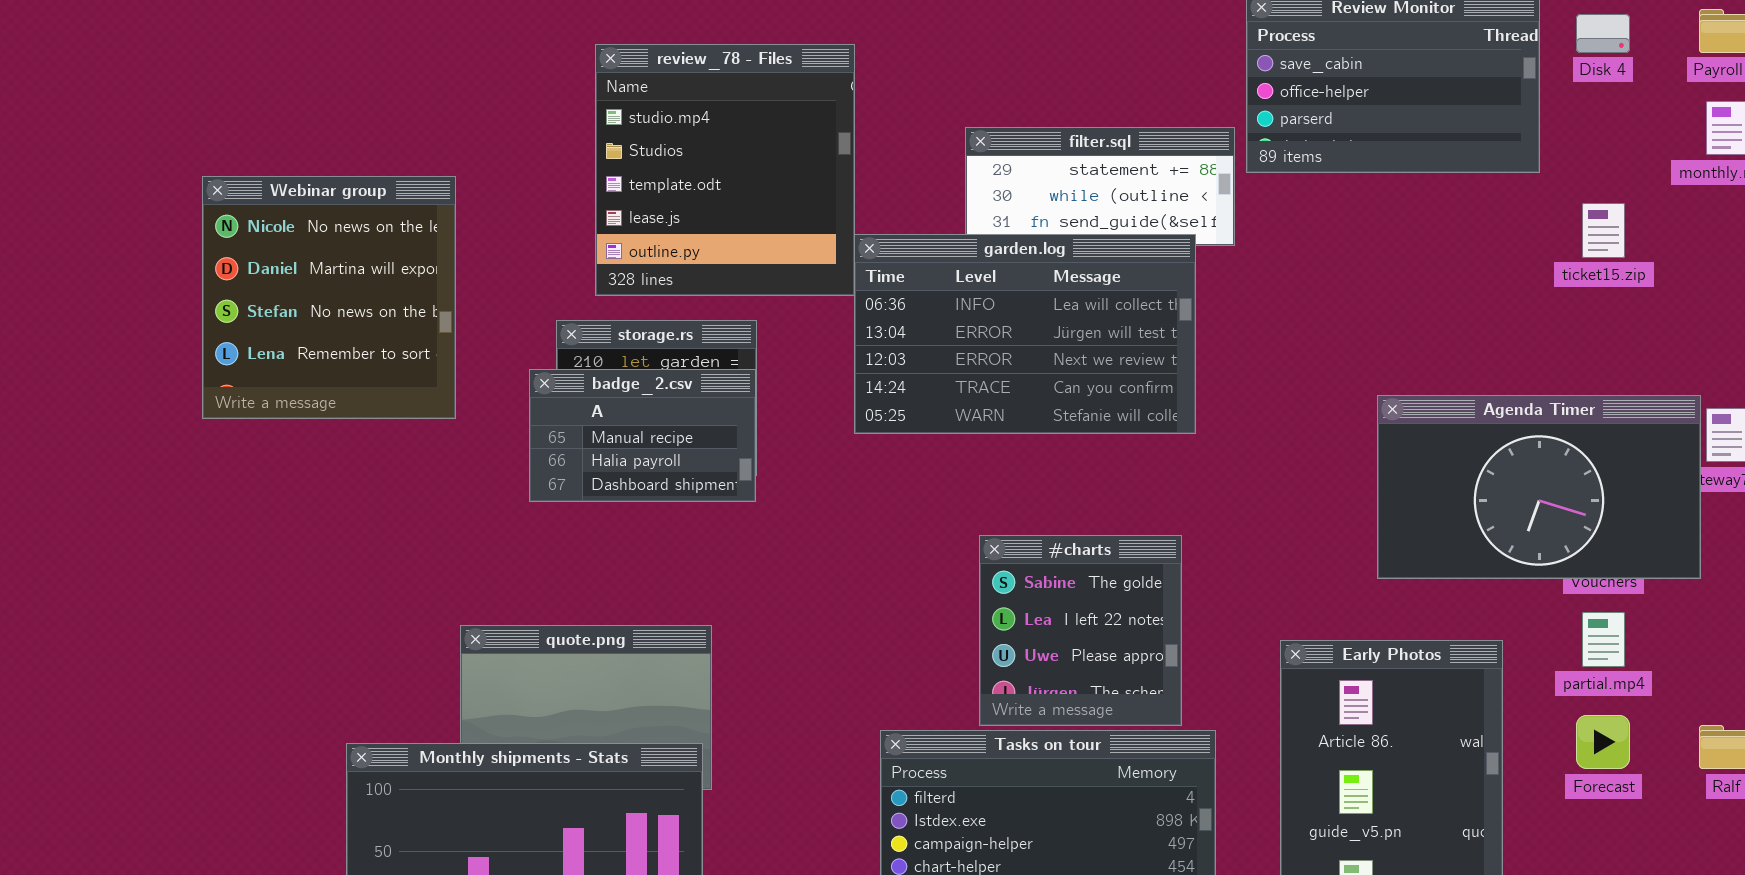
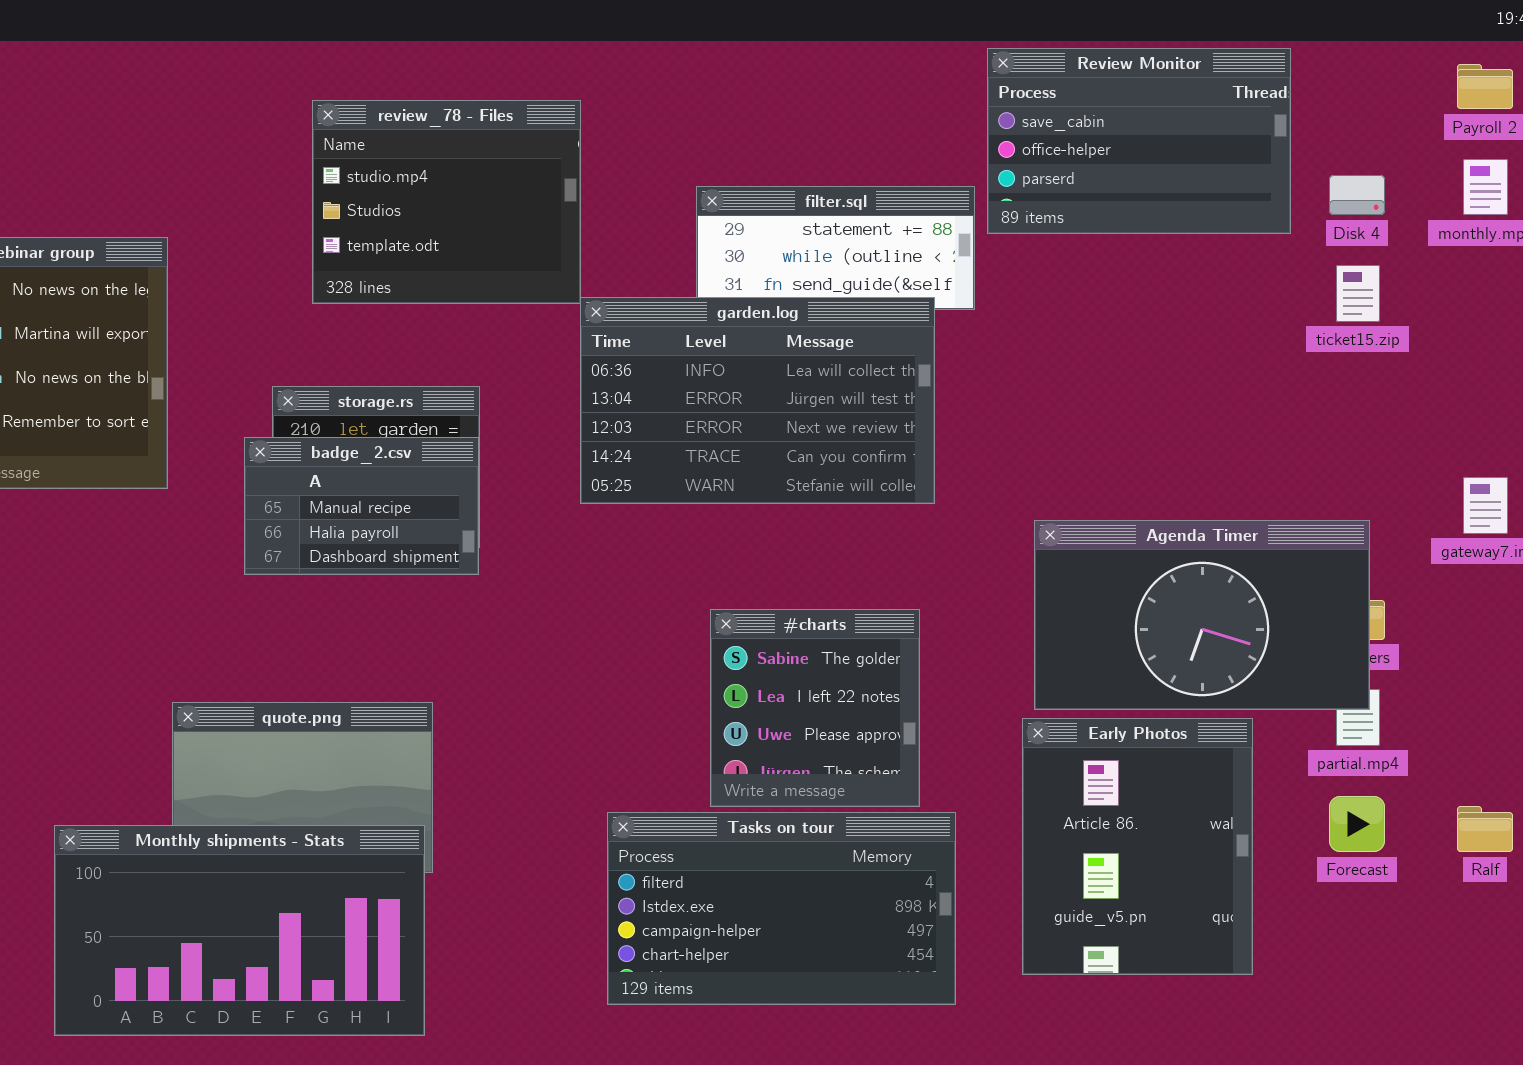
Disk 4: [1576,14,1630,53] -> [1329,175,1385,215], moved
review_78 - Files: [595,44,855,296] -> [312,100,581,304], resized
Agenda Timer: [1377,395,1701,579] -> [1034,520,1370,710], moved

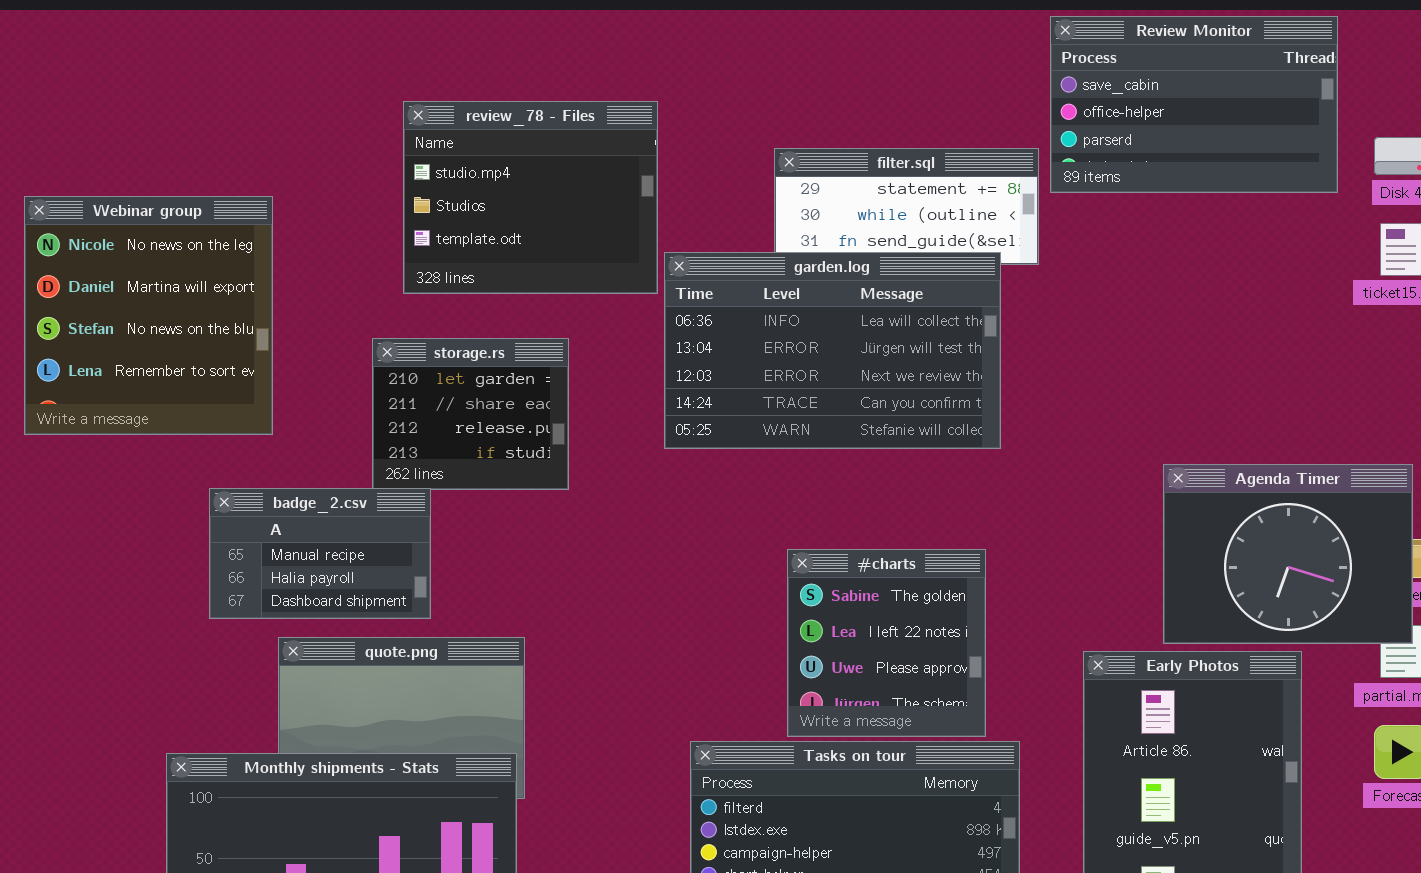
review_78 - Files: [312,100,581,304] -> [403,101,658,294], moved
badge_2.csv: [244,437,479,575] -> [209,488,431,619], moved
Agenda Timer: [1034,520,1370,710] -> [1163,464,1413,644], resized

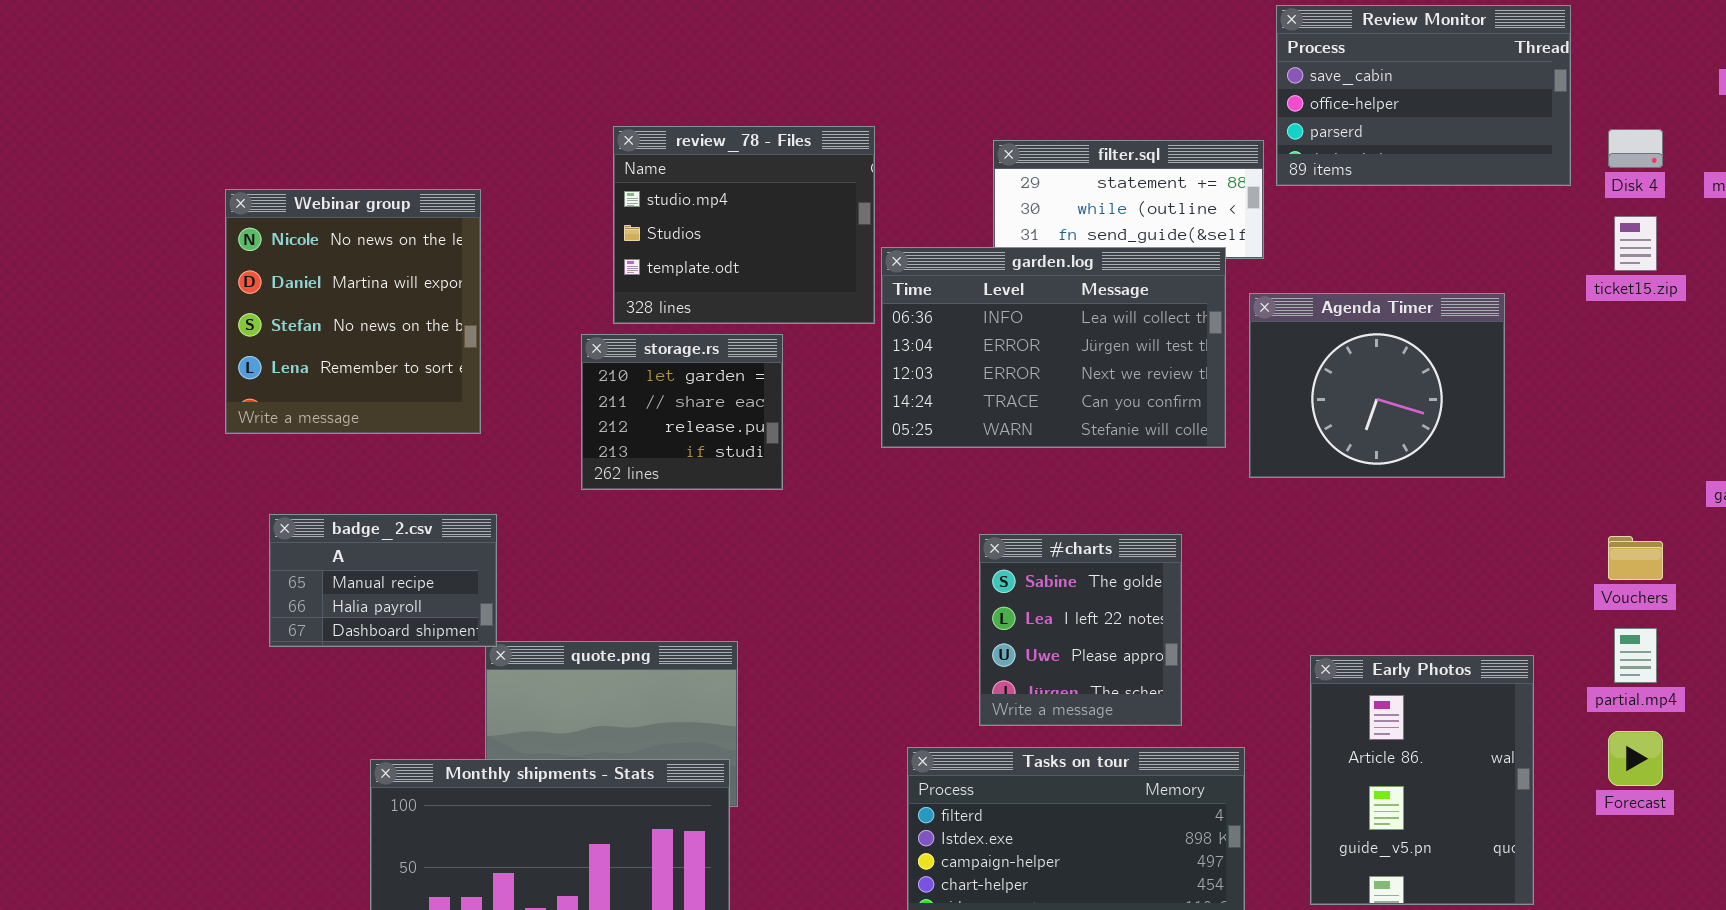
review_78 - Files: [403,101,658,294] -> [613,126,875,324], moved
Agenda Timer: [1163,464,1413,644] -> [1249,293,1505,478], moved
badge_2.csv: [209,488,431,619] -> [269,514,497,647], moved
#charts: [787,549,986,737] -> [979,534,1182,726], moved

